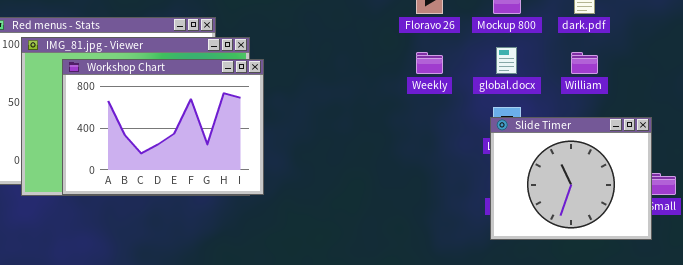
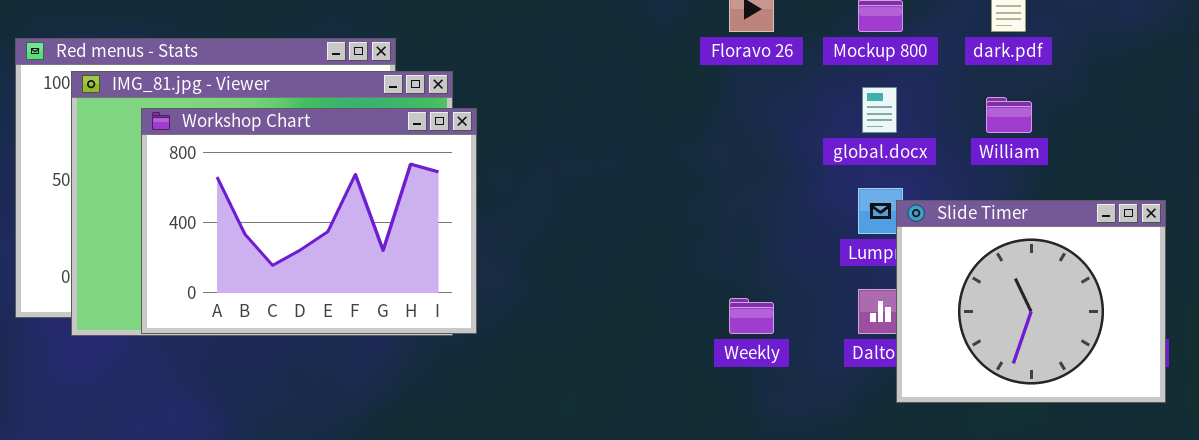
Weekly: [416,52,443,74] -> [729,298,774,334], moved
Slide Timer: [490,117,652,240] -> [896,200,1166,403], moved

